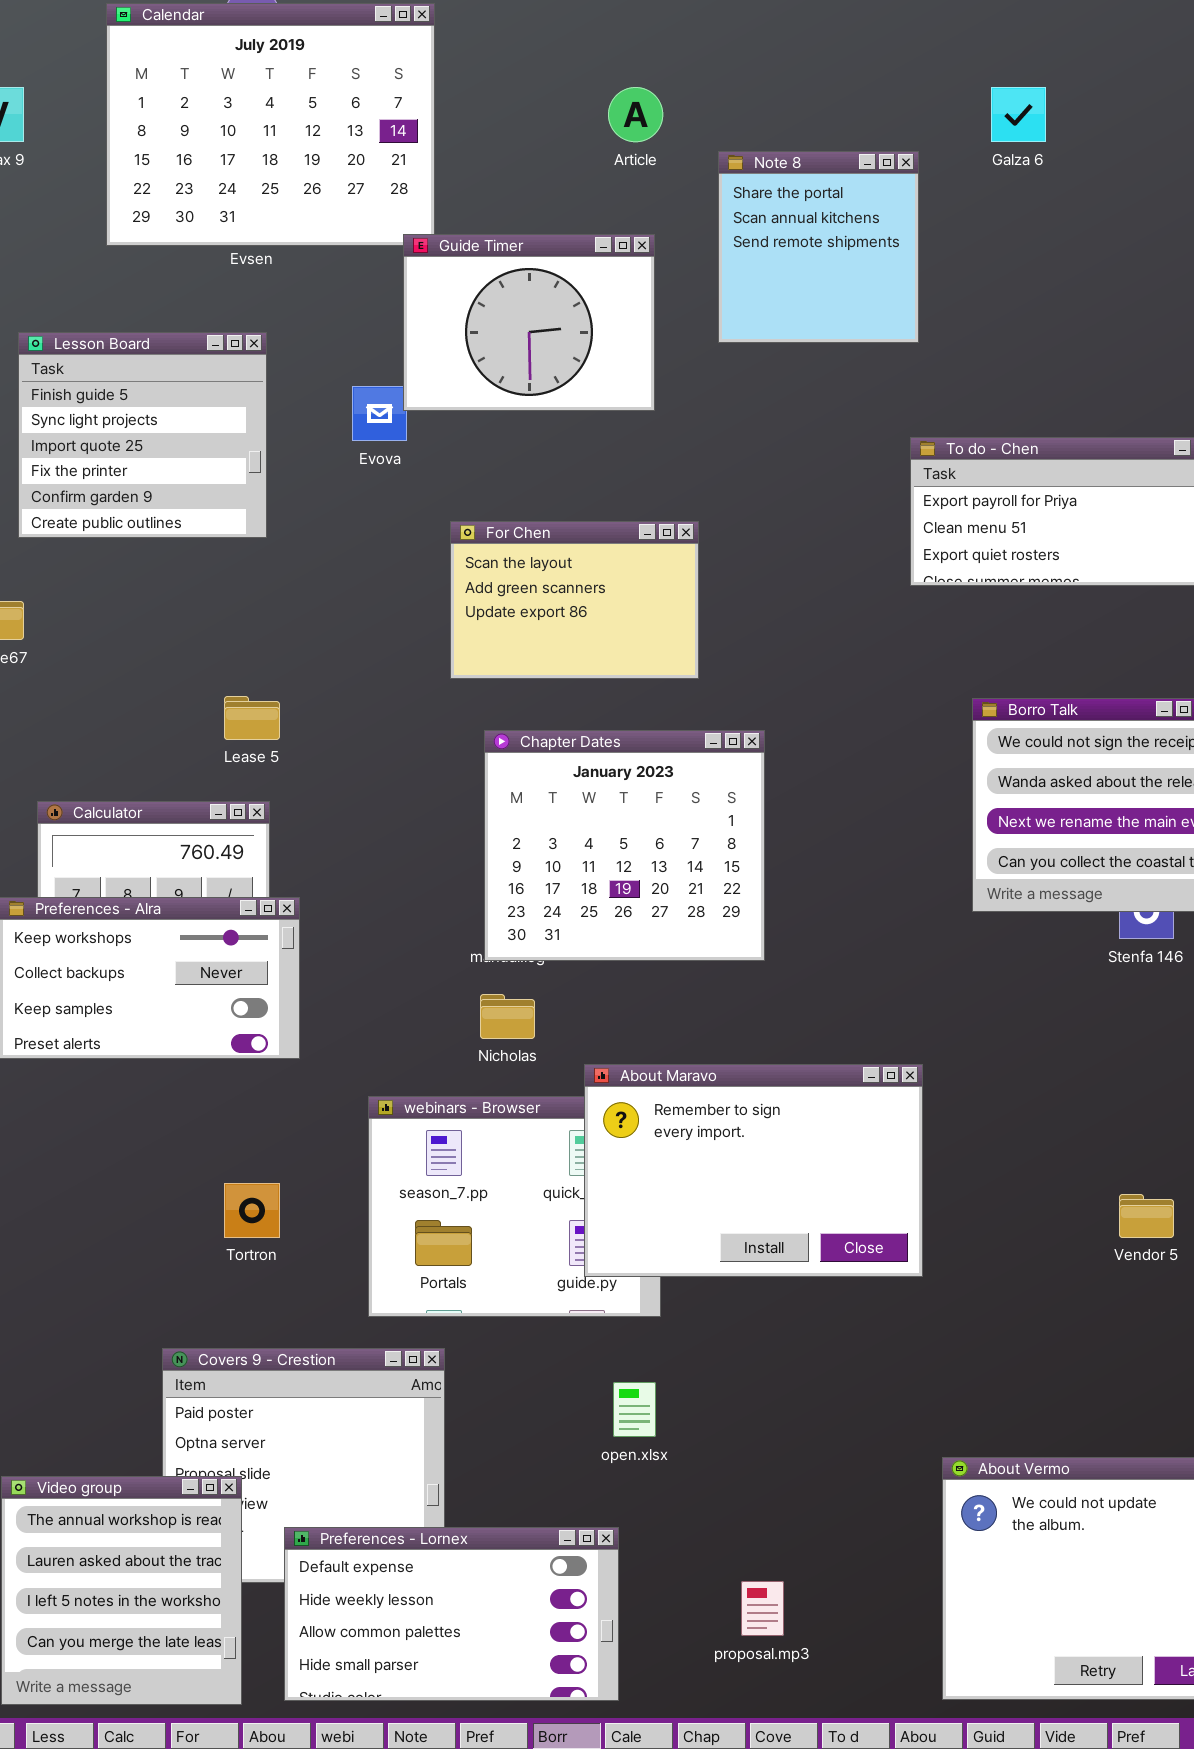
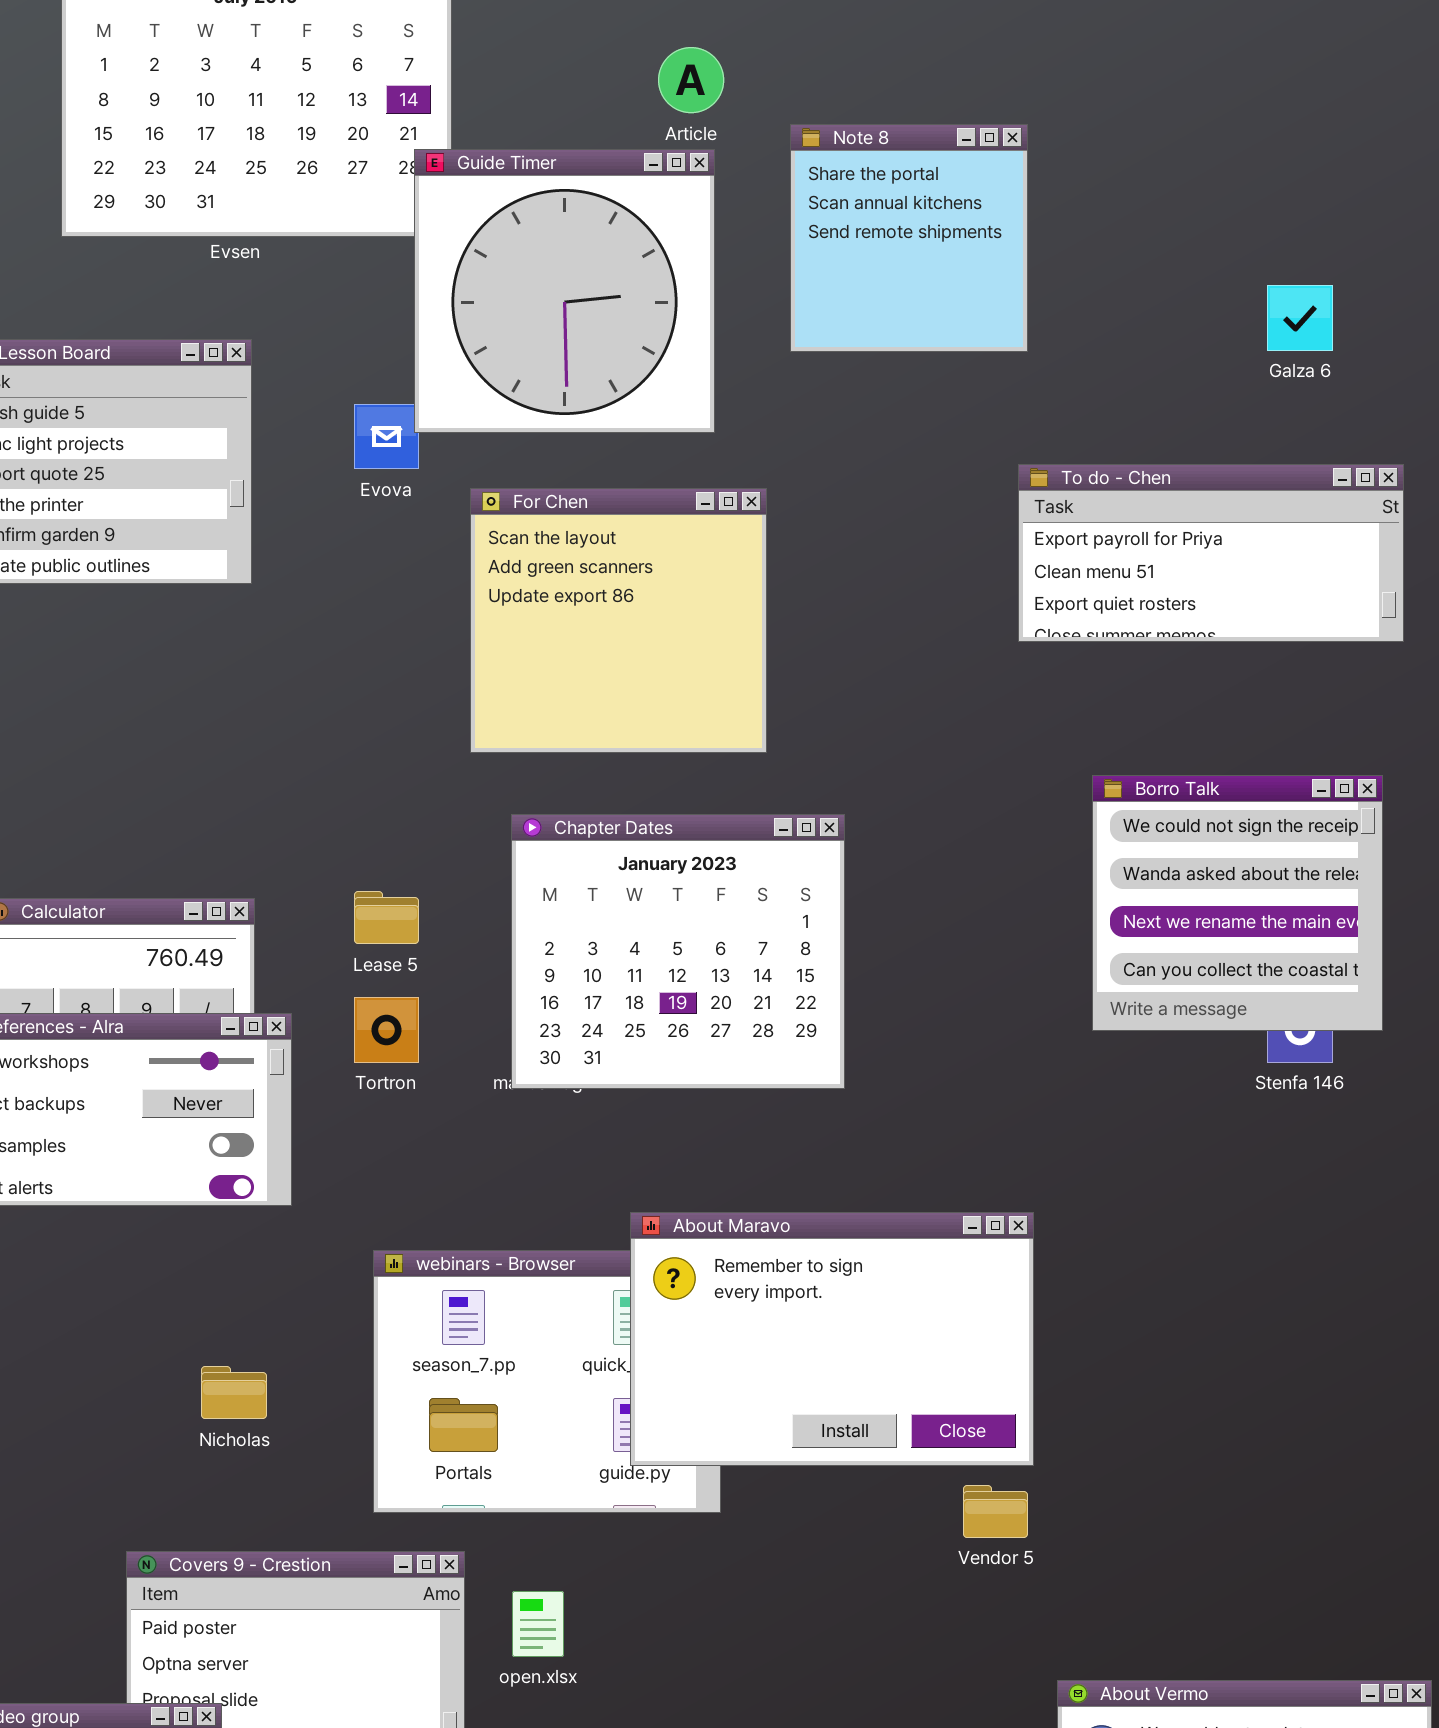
Galza 6: [991,87,1046,142] -> [1267,285,1333,351], moved
Guide Timer: [403,234,655,411] -> [414,149,715,433], resized
For Chen: [450,521,699,679] -> [470,488,767,753], resized
Lease 5: [224,696,280,740] -> [354,891,419,944], moved
Nicholas: [480,994,535,1039] -> [201,1366,267,1419], moved
Tortron: [224,1183,280,1238] -> [354,997,419,1063], moved
Vendor 5: [1119,1194,1174,1238] -> [963,1485,1028,1538], moved
open.xlsx: [613,1382,656,1437] -> [512,1591,564,1657], moved

